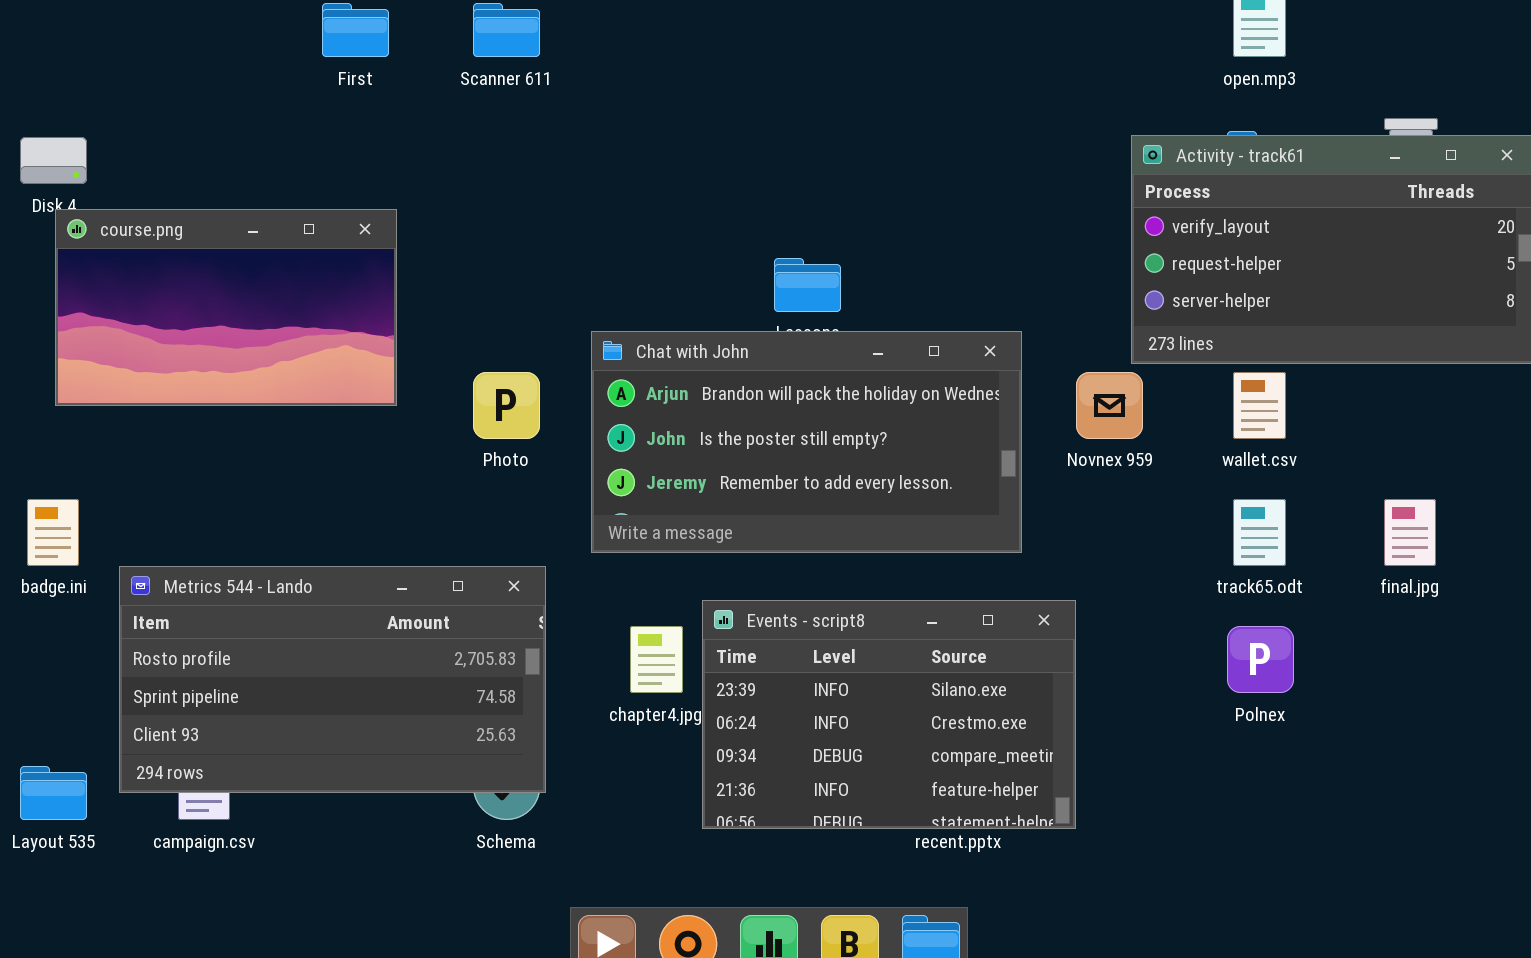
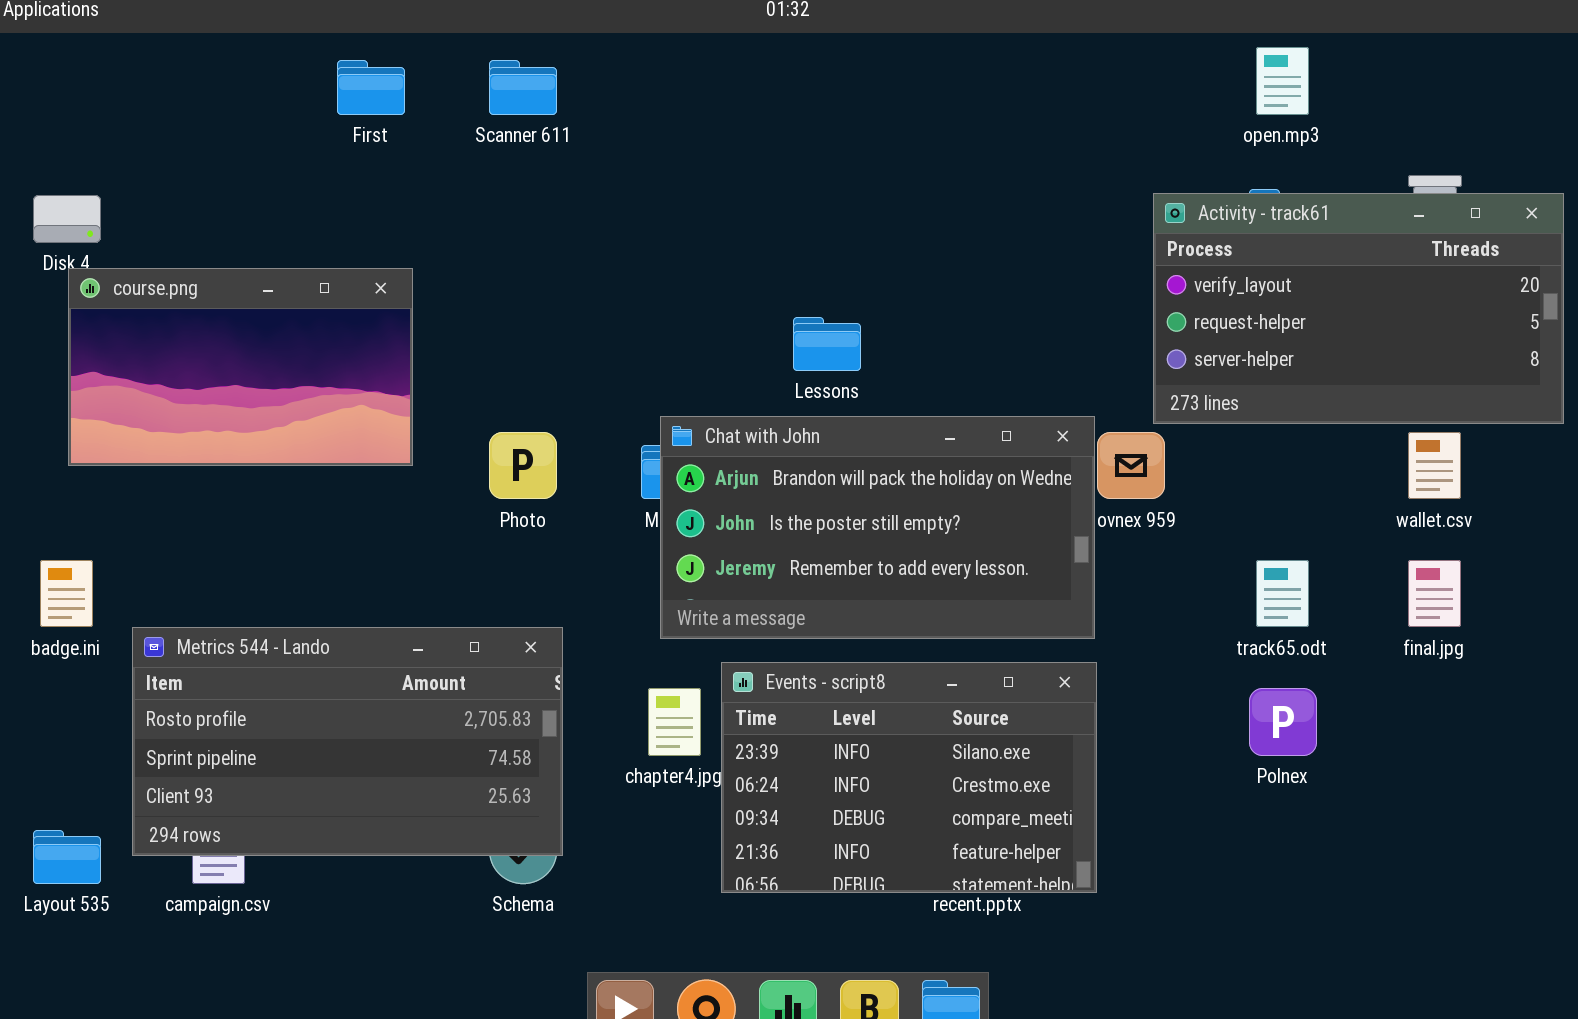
Chat with John: [591,331,1022,553] -> [660,416,1095,639], moved
wallet.csv: [1233,372,1286,439] -> [1408,432,1461,499], moved

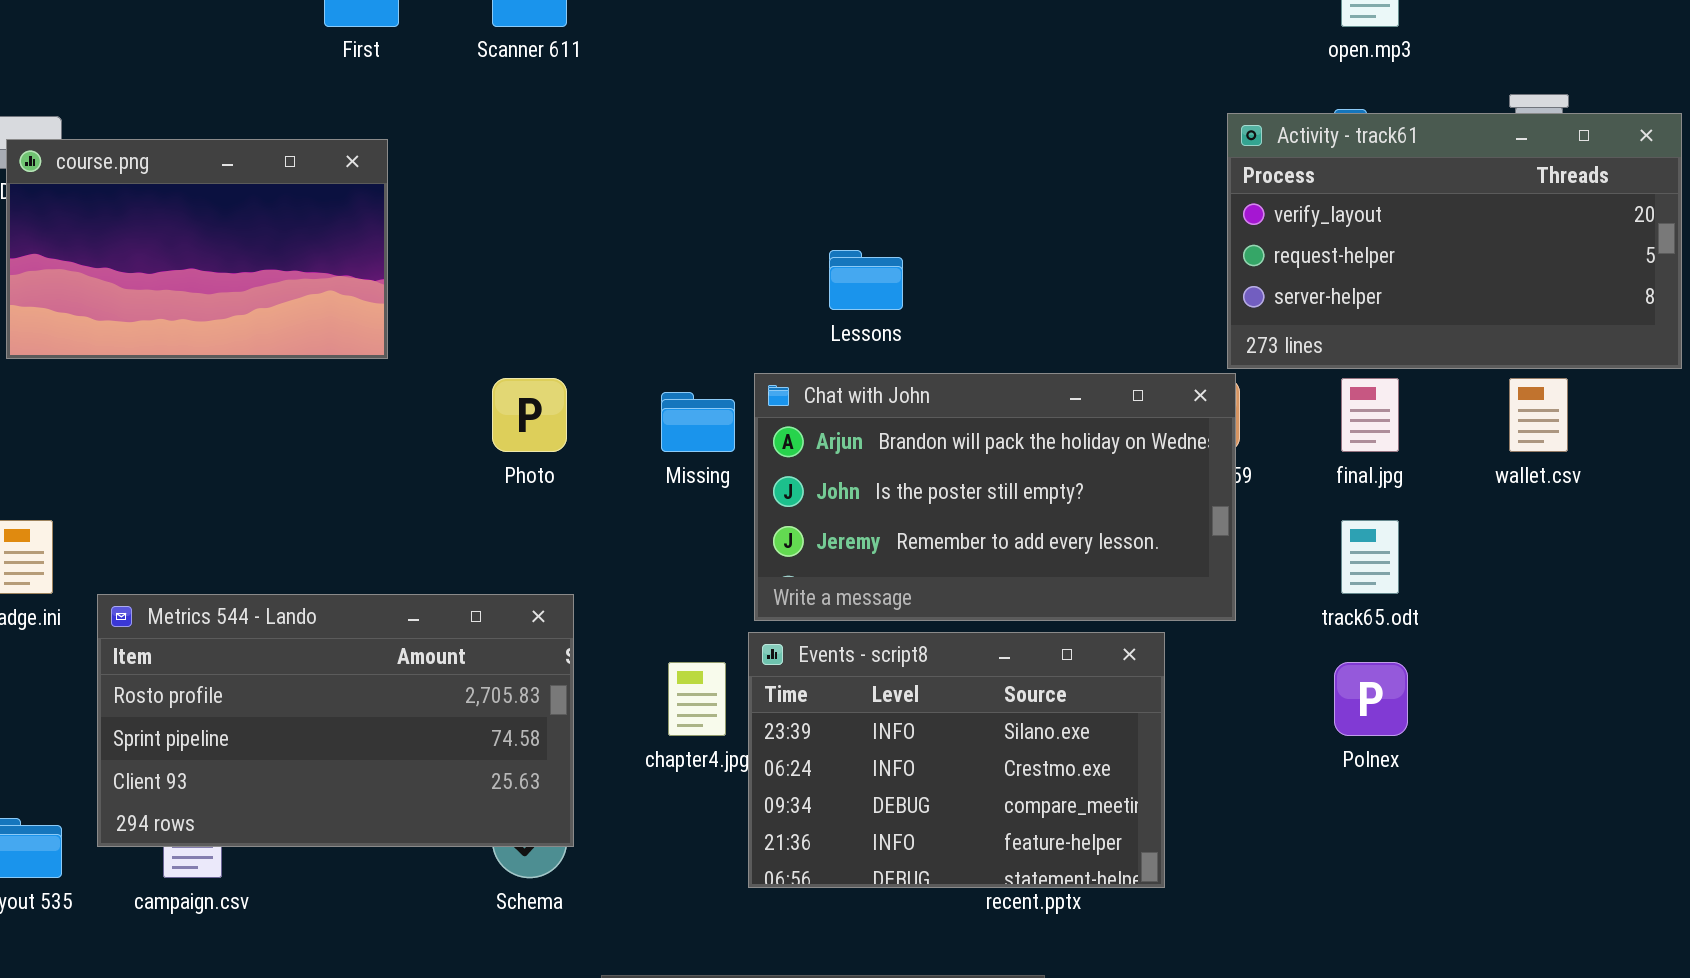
course.png: [68,268,413,466] -> [6,139,388,359], moved
Chat with John: [660,416,1095,639] -> [754,373,1236,621], moved
final.jpg: [1408,560,1461,627] -> [1341,378,1399,452], moved

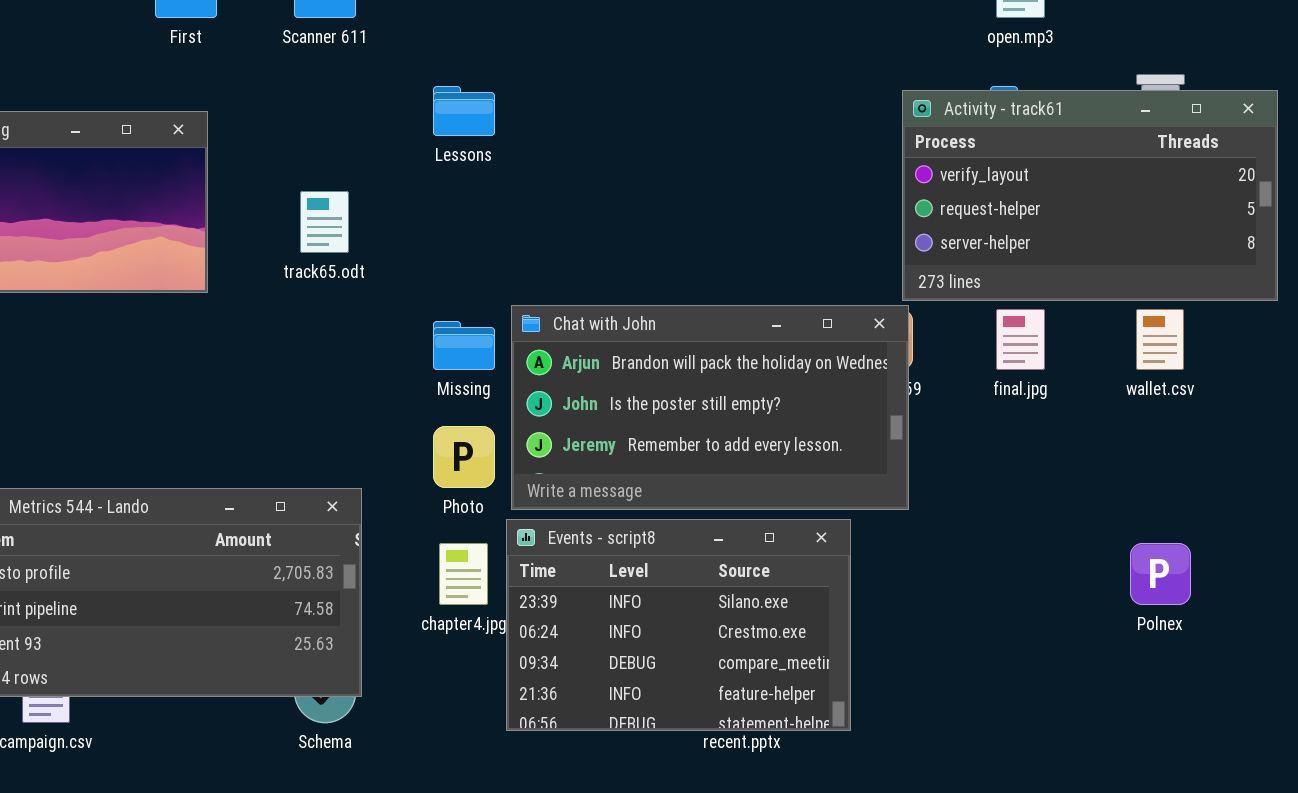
Lessons: [829,250,903,310] -> [433,86,495,136], moved
Photo: [492,378,567,452] -> [433,426,495,488], moved
track65.odt: [1341,520,1399,594] -> [300,191,349,253], moved
Polnex: [1334,662,1408,736] -> [1130,543,1191,605], moved

